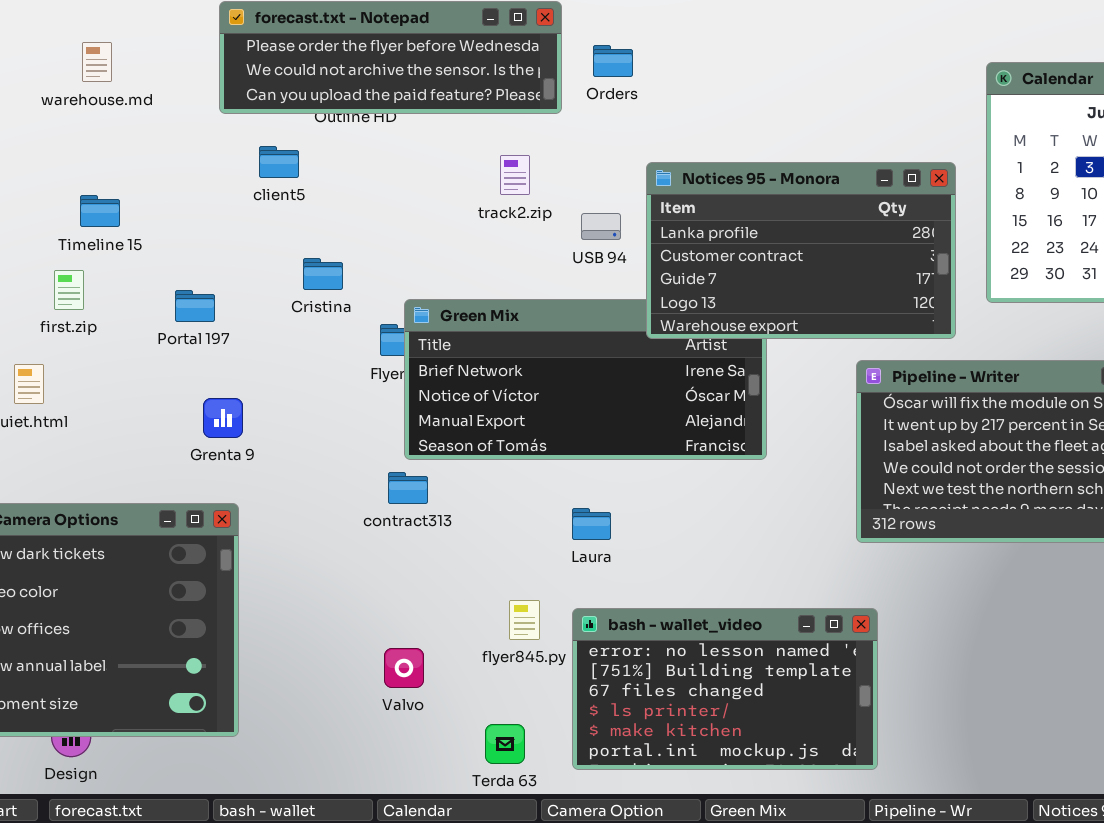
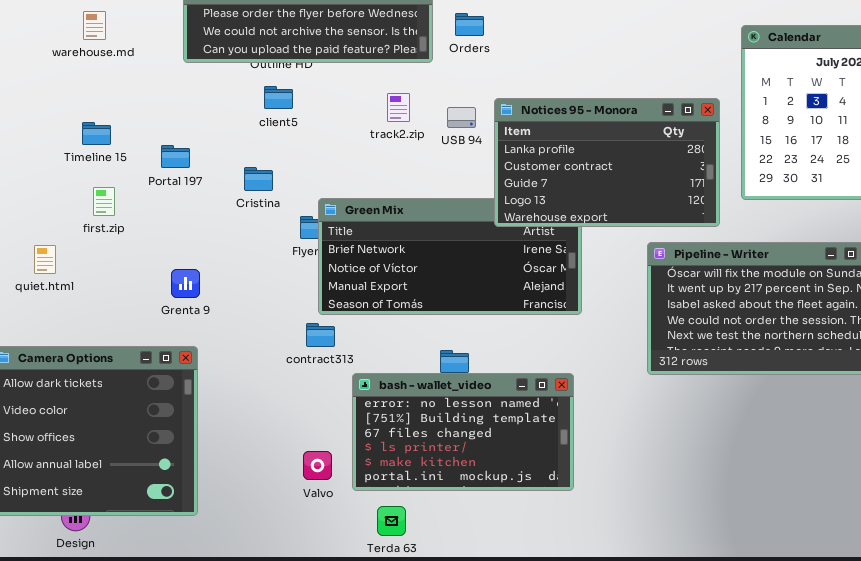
client5: [259,146,299,178] -> [264,86,293,109], moved
USB 94: [581,213,621,240] -> [447,107,476,128], moved
first.zip: [54,270,84,310] -> [93,187,115,216], moved
Portal 197: [175,290,215,322] -> [161,145,190,168], moved
bash - wallet_video: [572,608,878,770] -> [352,373,574,491], moved

